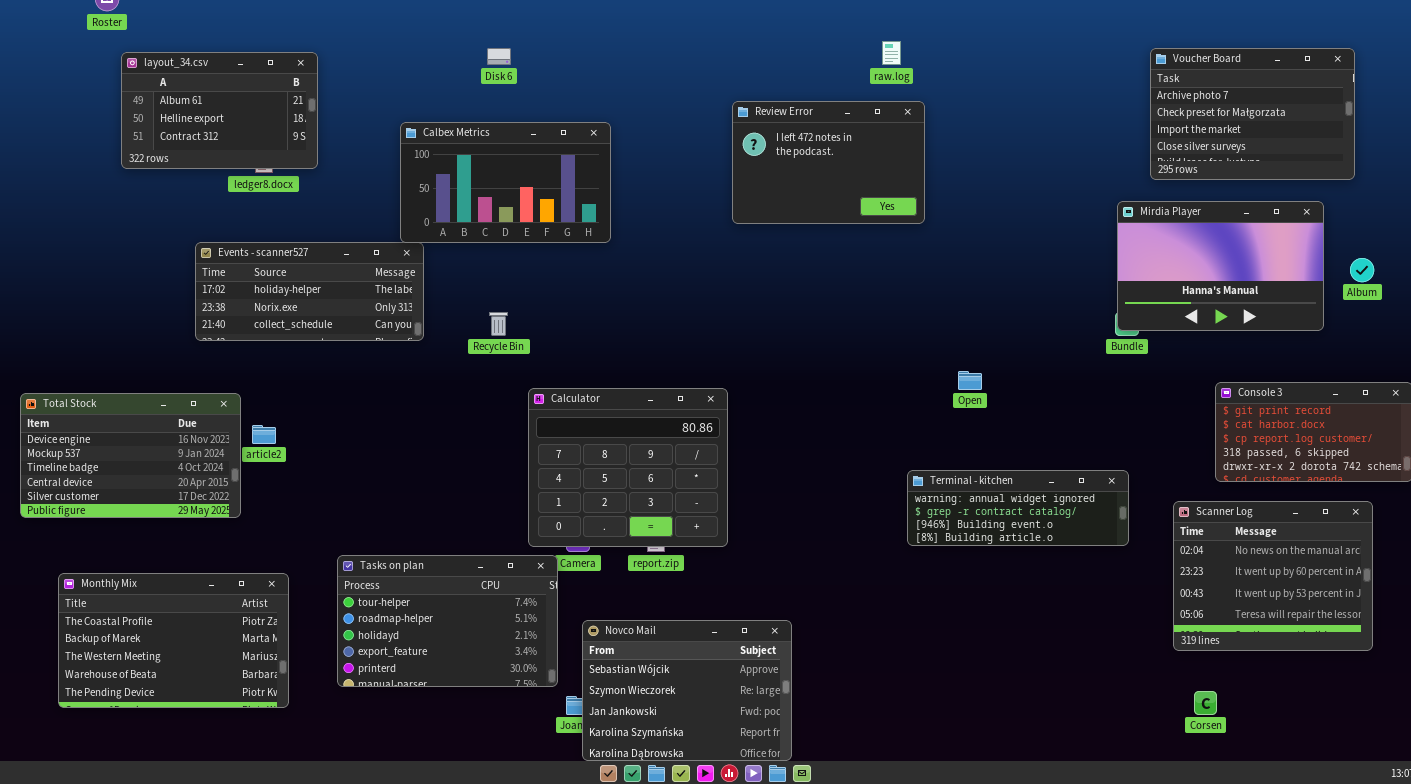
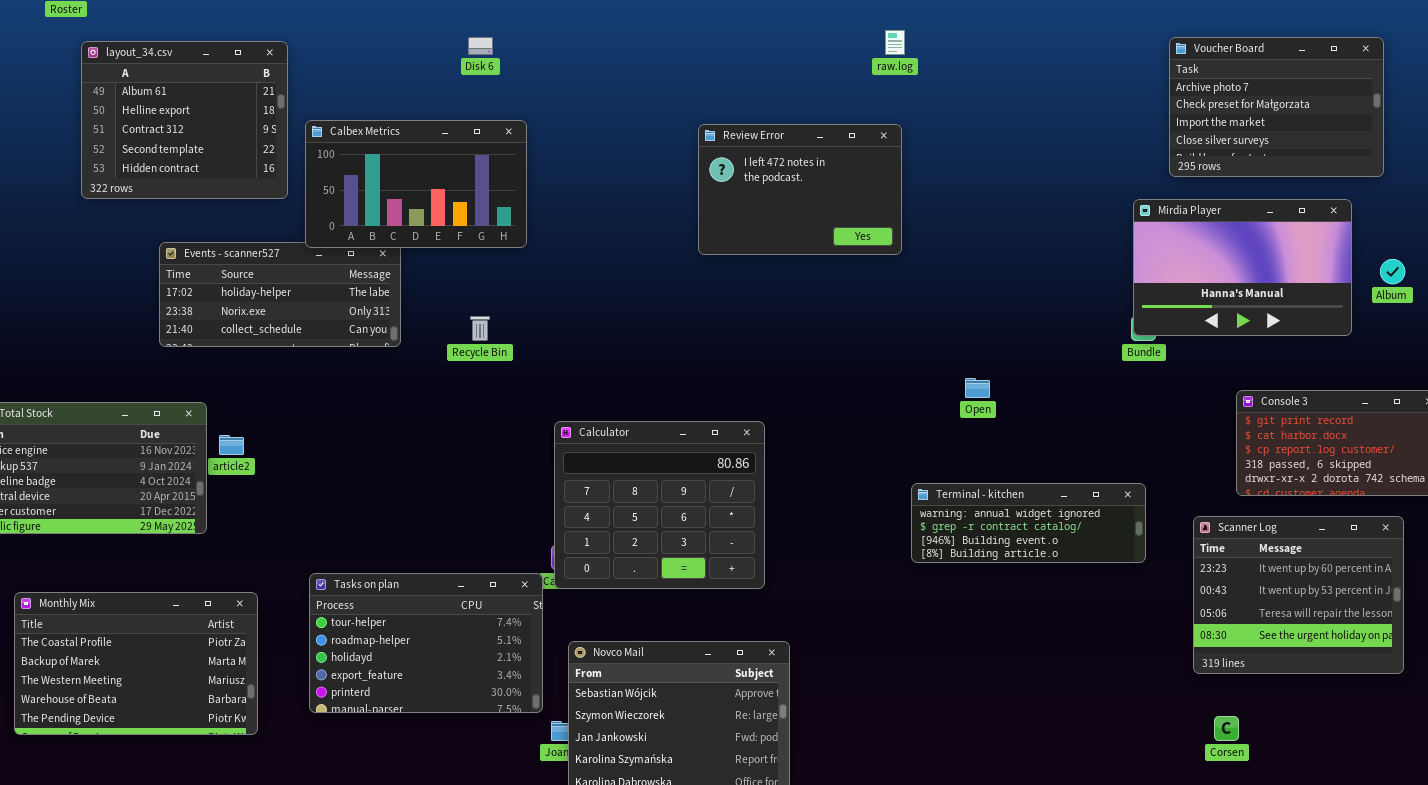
layout_34.csv: [121,52,318,169] -> [81,41,288,199], resized
Review Error: [732,101,925,224] -> [698,124,902,255], moved
Calbex Metrics: [400,122,611,243] -> [305,120,527,248], moved
Calculator: [528,388,728,547] -> [554,421,765,589], moved
Scanner Log: [1173,501,1373,651] -> [1193,516,1404,674], scrolled down 1 row

